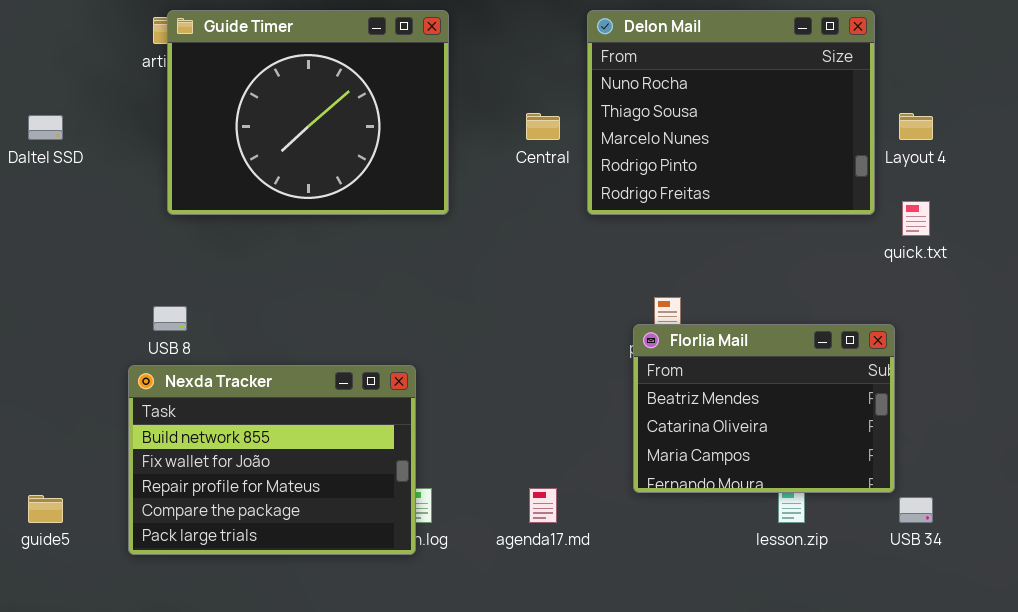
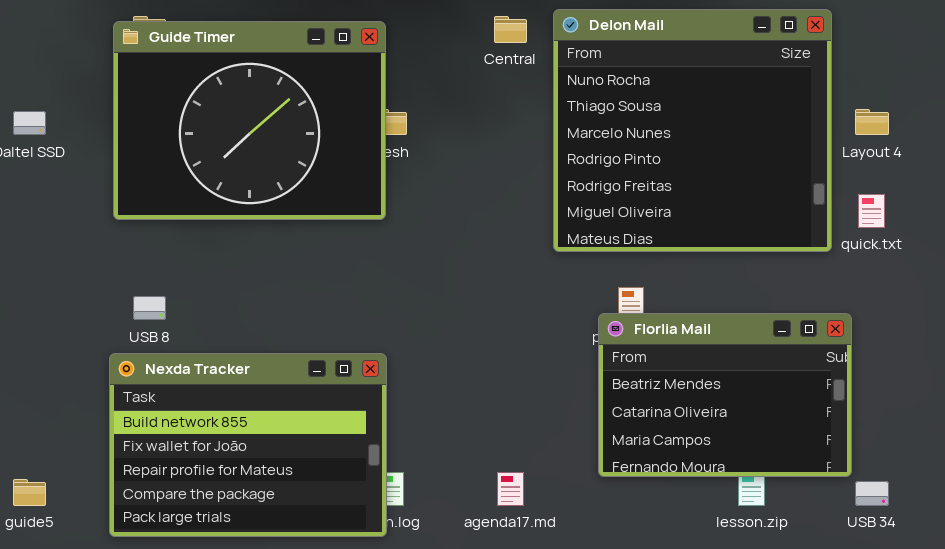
Guide Timer: [167,10,449,215] -> [113,21,386,220], moved
Delon Mail: [587,10,875,215] -> [553,9,832,252], resized
Central: [526,113,560,140] -> [494,16,527,43], moved

